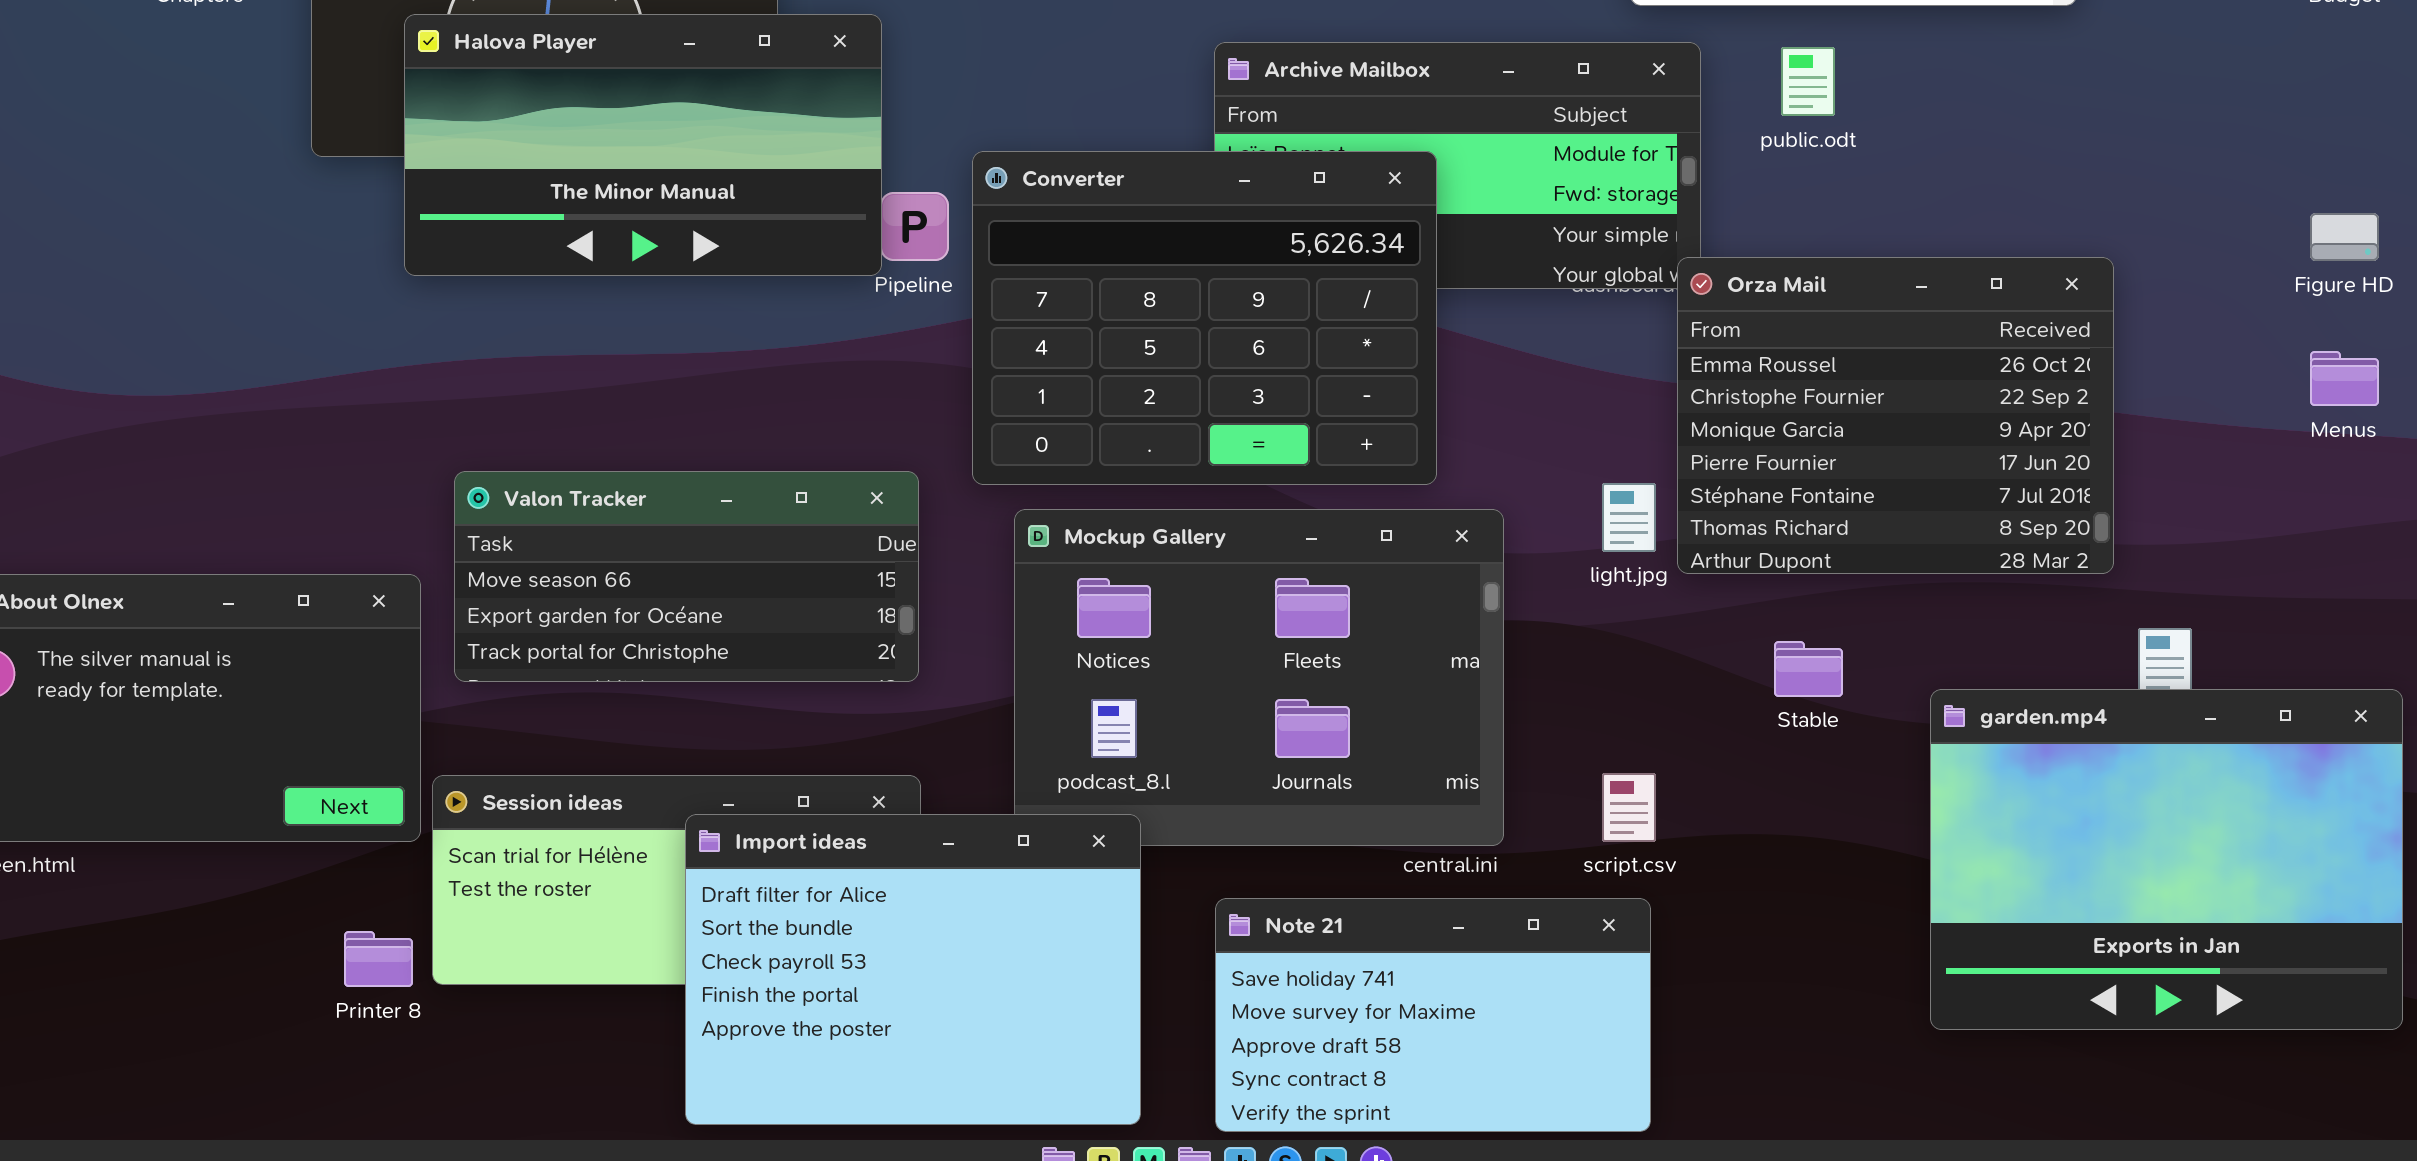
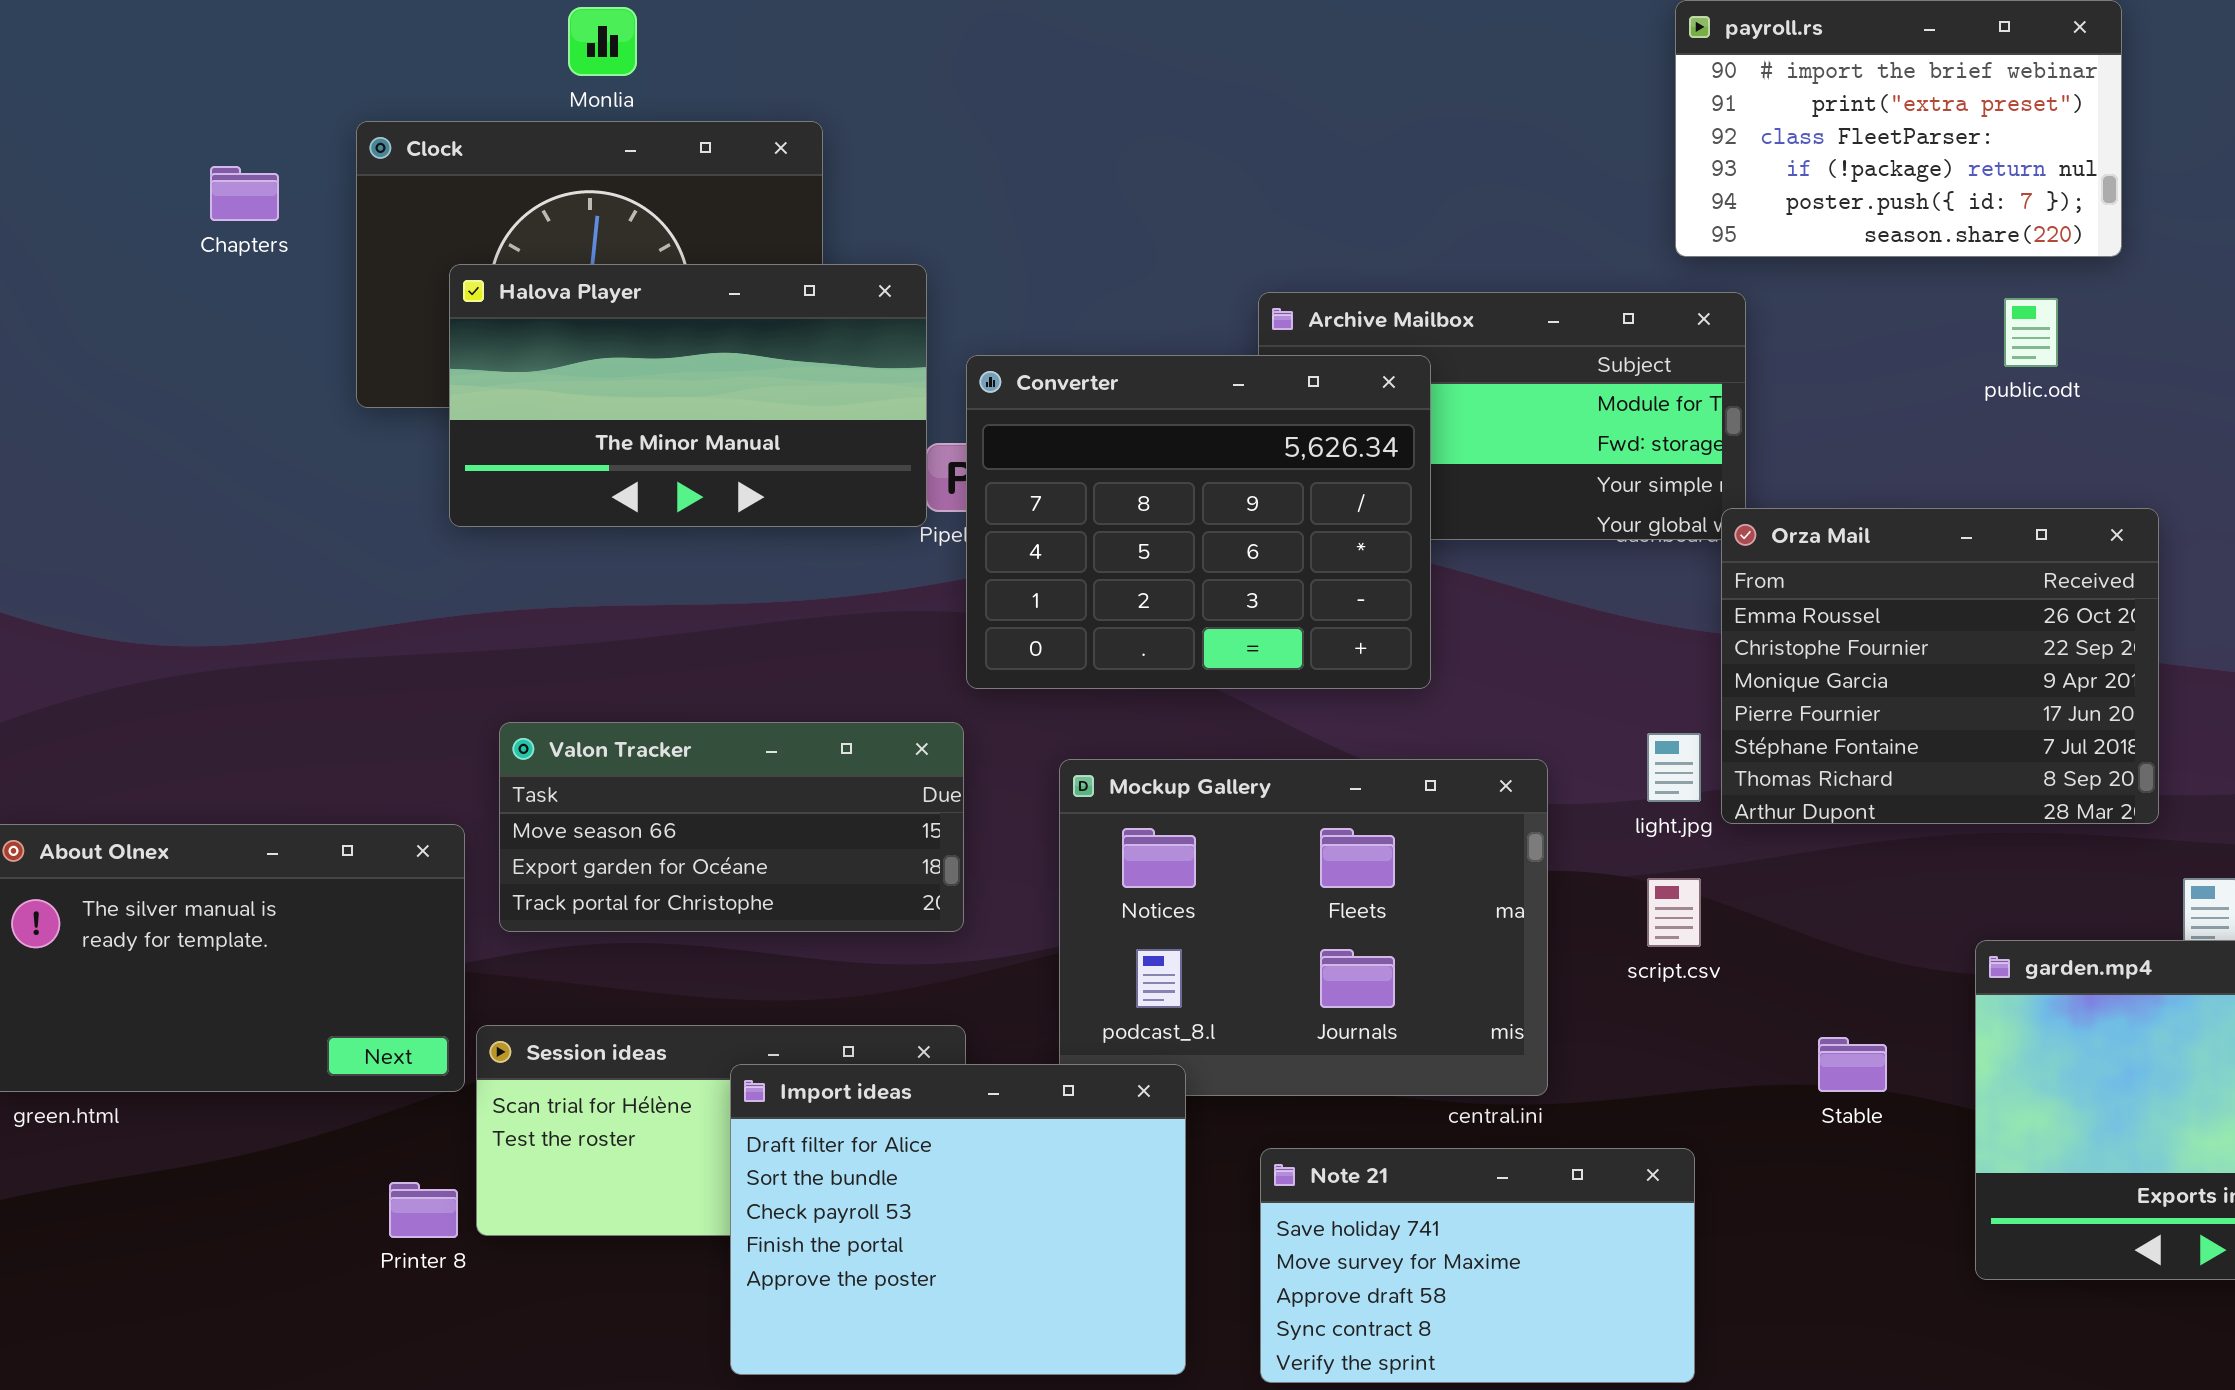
public.odt: [1781,47,1835,116] -> [2004,298,2058,367], moved
Converter: [972,151,1437,485] -> [966,355,1431,689], moved
Stable: [1774,641,1843,697] -> [1818,1037,1887,1092], moved
script.csv: [1602,773,1656,842] -> [1647,878,1701,947], moved

